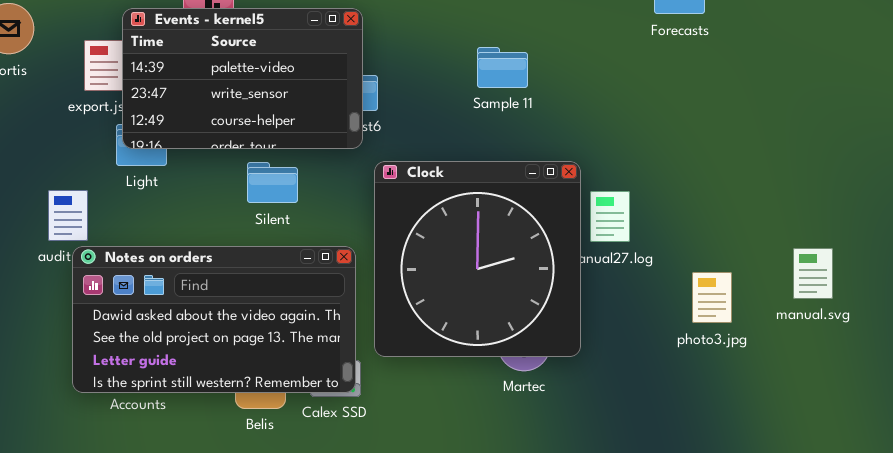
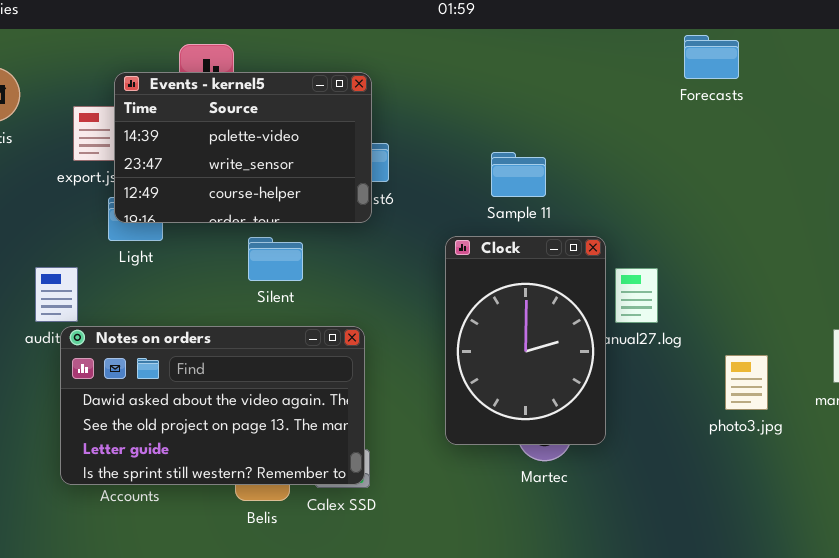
Sample 11: [477,47,528,88] -> [491,152,546,197], moved
Clock: [374,161,581,357] -> [445,236,606,445], resized

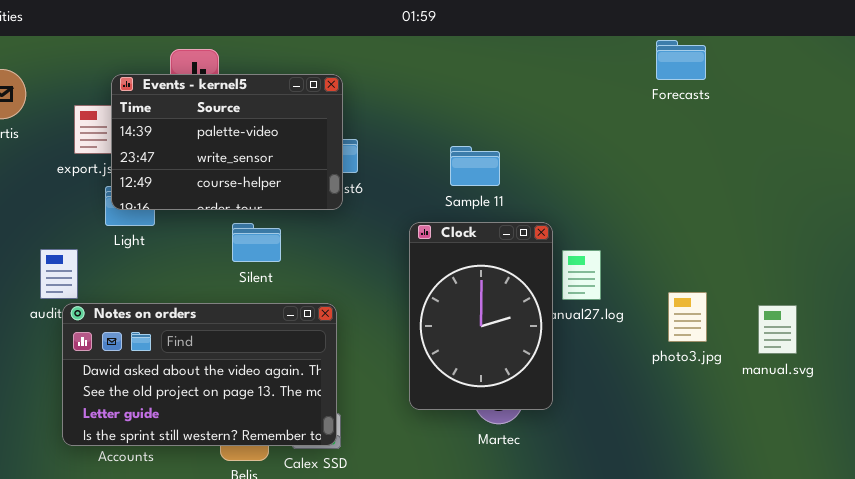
Forecasts: [684,35,739,79] -> [656,40,706,80], moved
photo3.jpg: [725,355,768,410] -> [668,292,707,342], moved

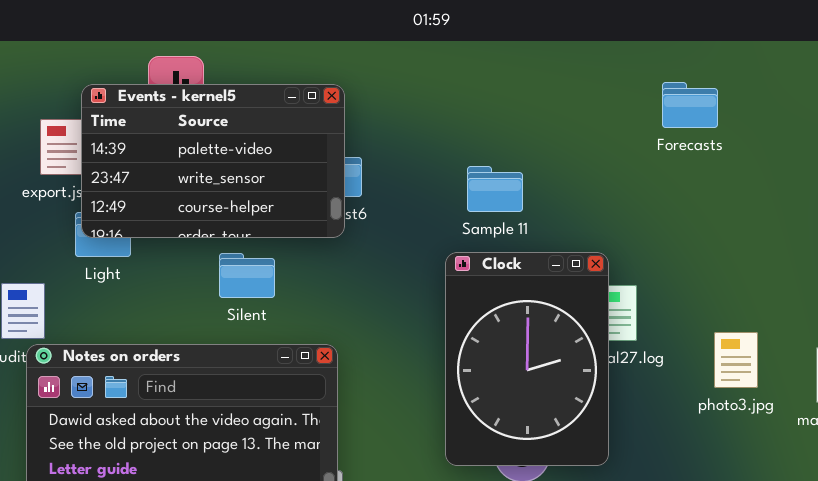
Forecasts: [656,40,706,80] -> [662,82,718,128], moved
Clock: [409,222,553,410] -> [445,252,609,466], moved

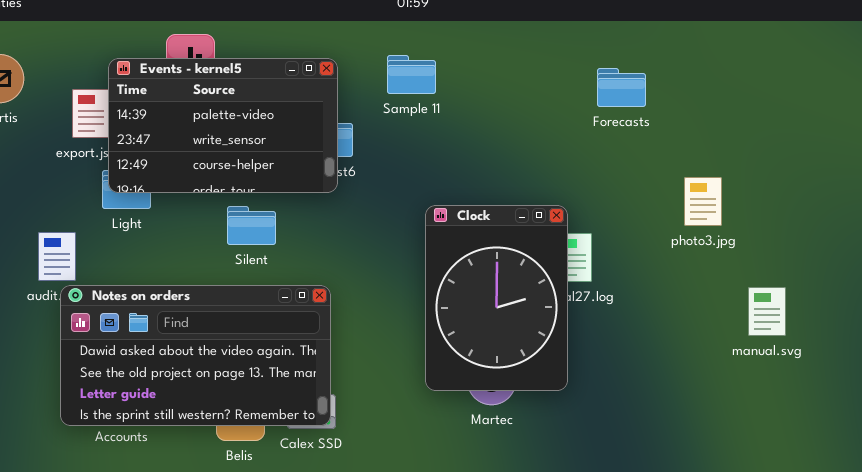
Forecasts: [662,82,718,128] -> [597,68,646,107], moved
Sample 11: [467,166,523,212] -> [387,55,436,94], moved
photo3.jpg: [714,332,758,388] -> [684,177,722,226], moved

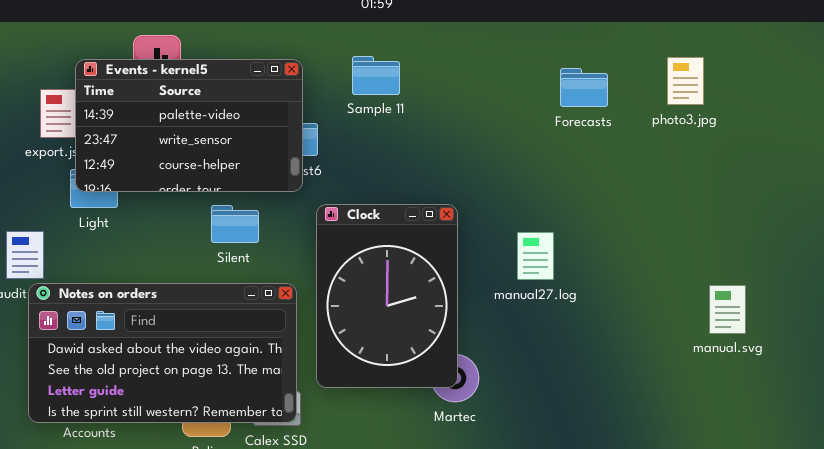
photo3.jpg: [684,177,722,226] -> [667,57,704,105], moved
Clock: [425,205,568,391] -> [316,204,458,388], moved
Silent: [227,206,276,245] -> [211,205,259,243], moved

